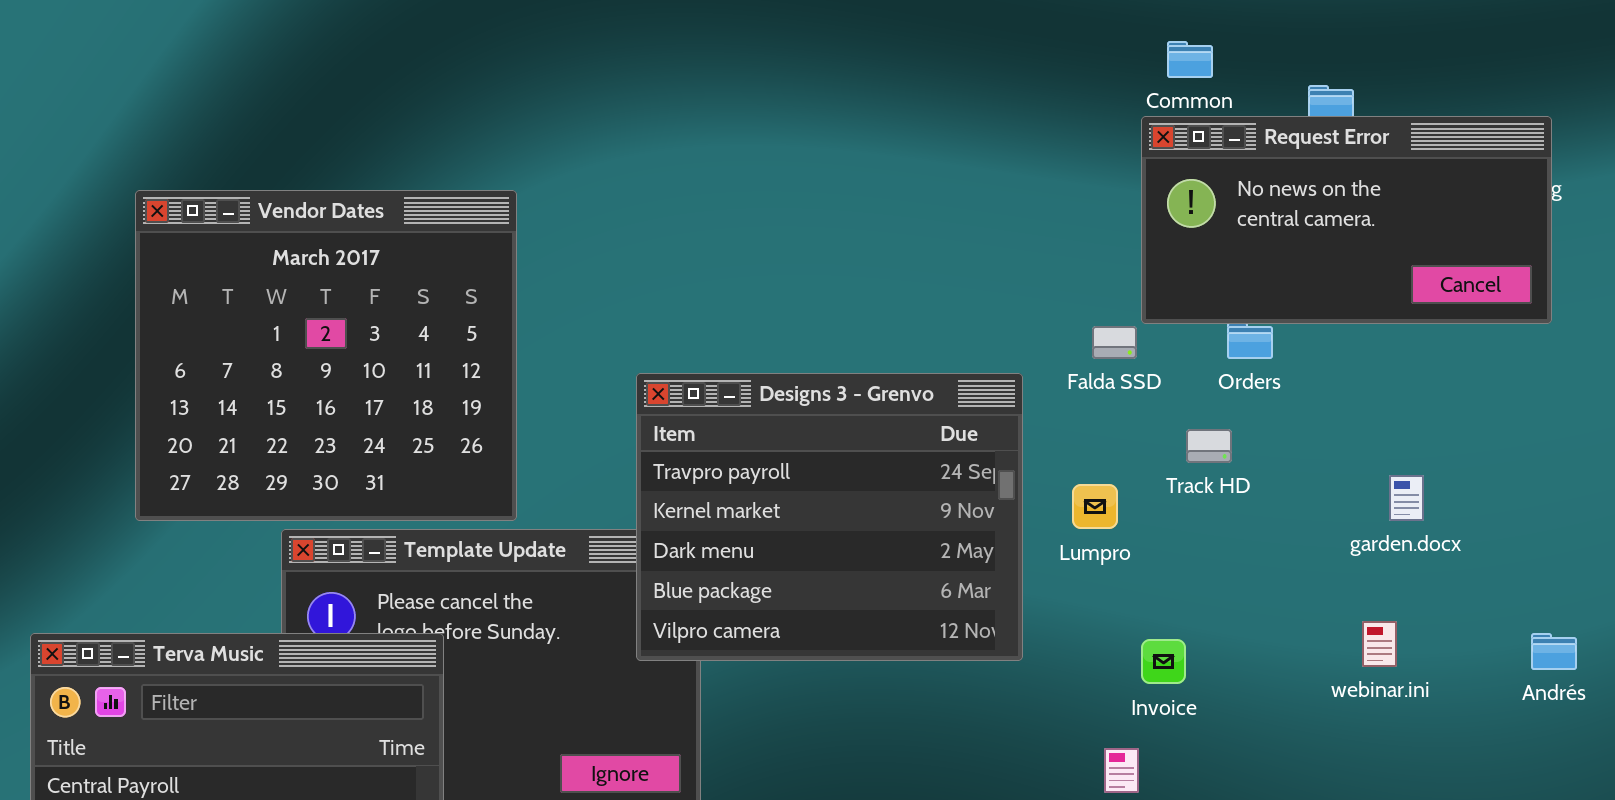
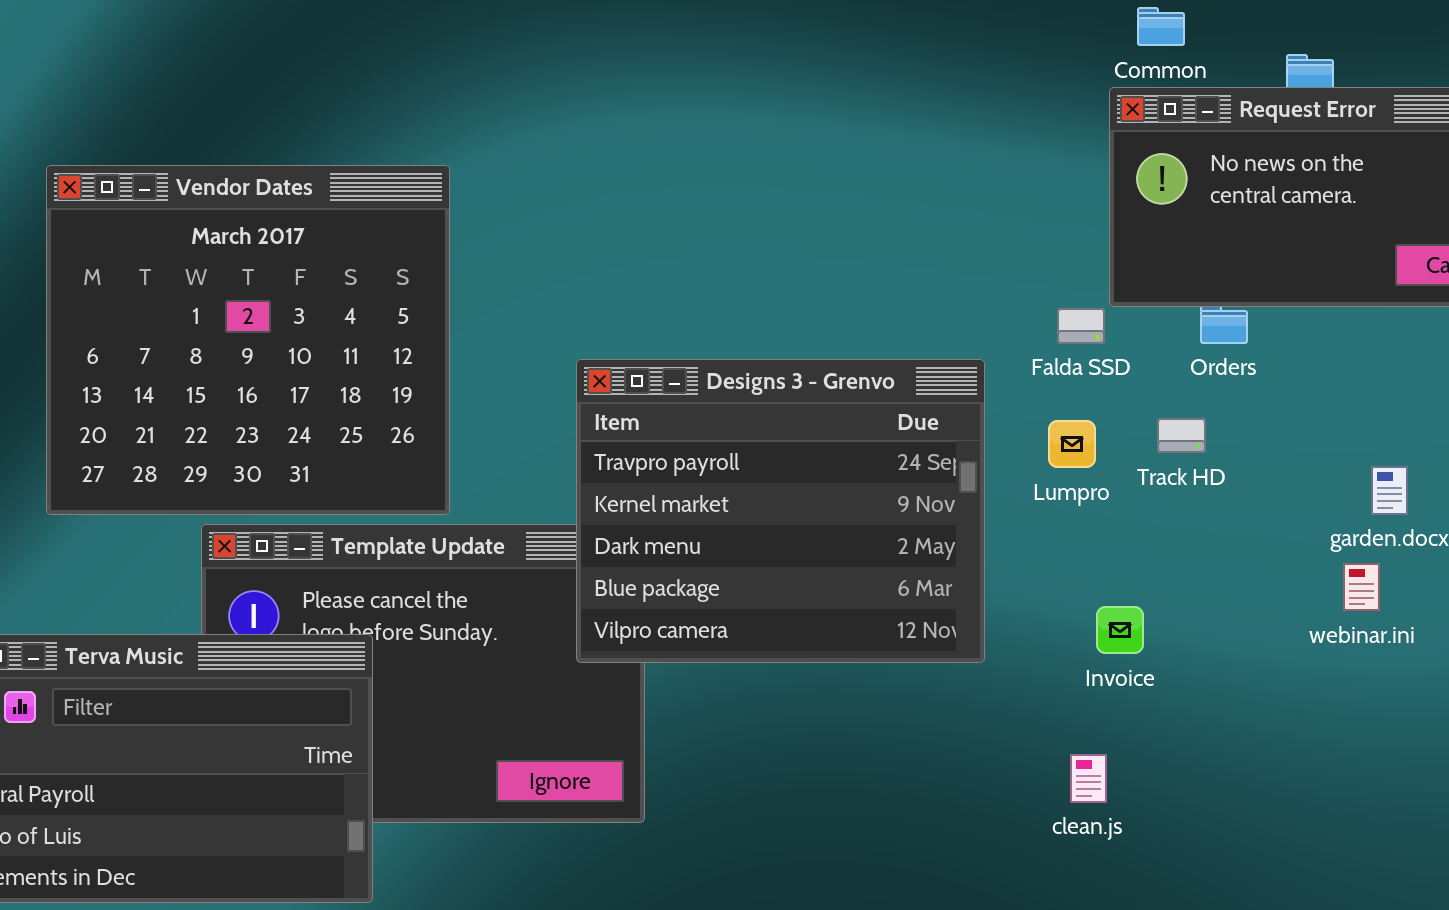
Lumpro: [1072,484,1118,529] -> [1048,420,1096,468], moved
webinar.ini: [1362,621,1397,667] -> [1343,563,1380,611], moved
Invoice: [1141,639,1186,684] -> [1096,606,1144,654], moved

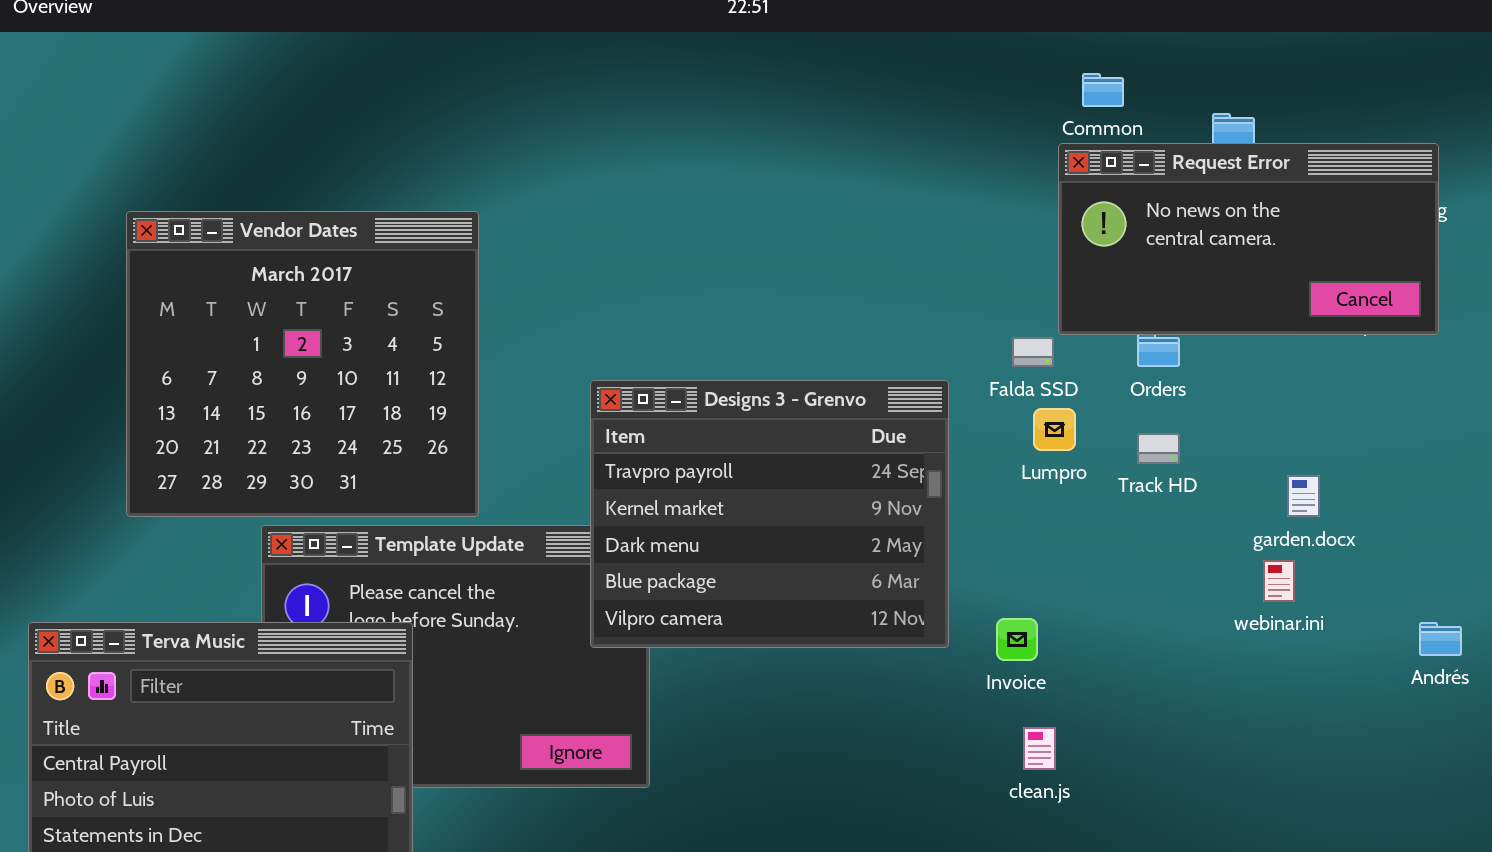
Track HD: [1157,418,1206,453] -> [1137,433,1180,464], moved
Lumpro: [1048,420,1096,468] -> [1033,408,1076,451], moved
Invoice: [1096,606,1144,654] -> [996,618,1038,661], moved

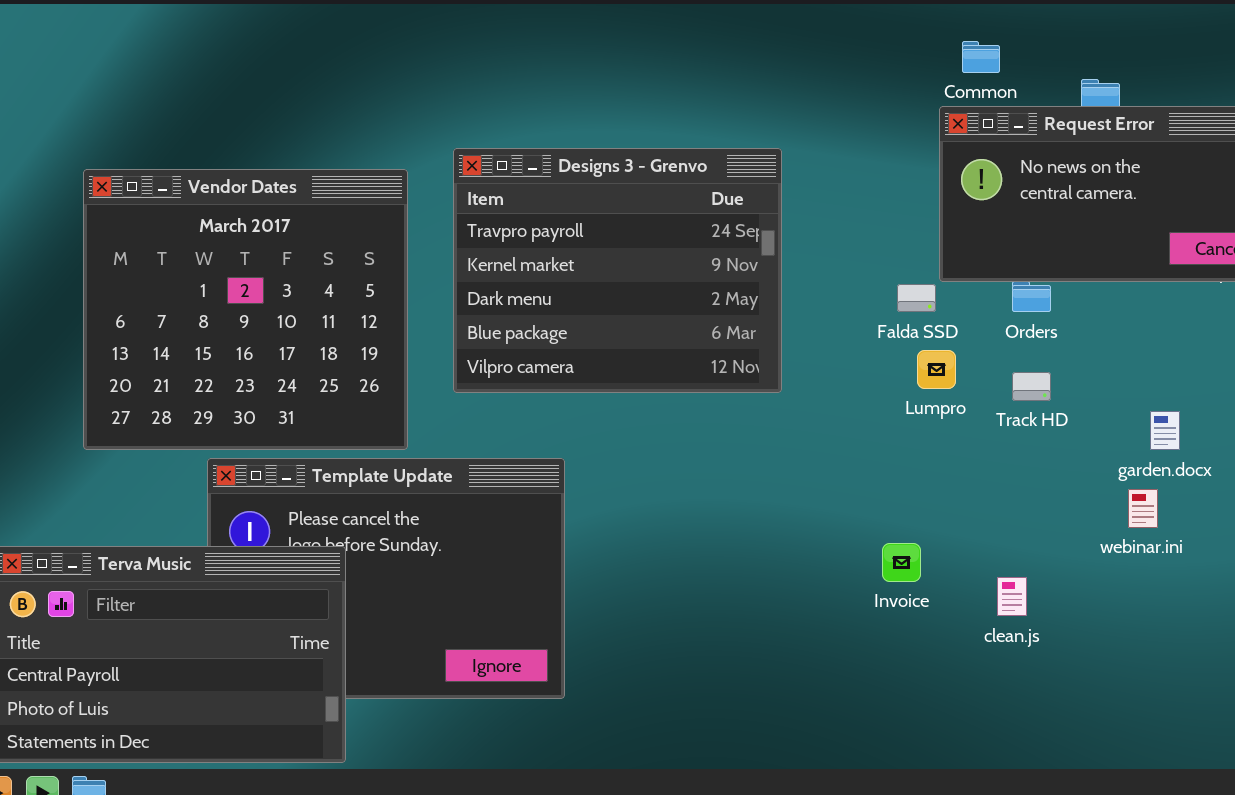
Designs 3 - Grenvo: [590,380,949,648] -> [453,148,782,393], moved
clean.js: [1023,727,1056,770] -> [997,577,1027,616], moved

